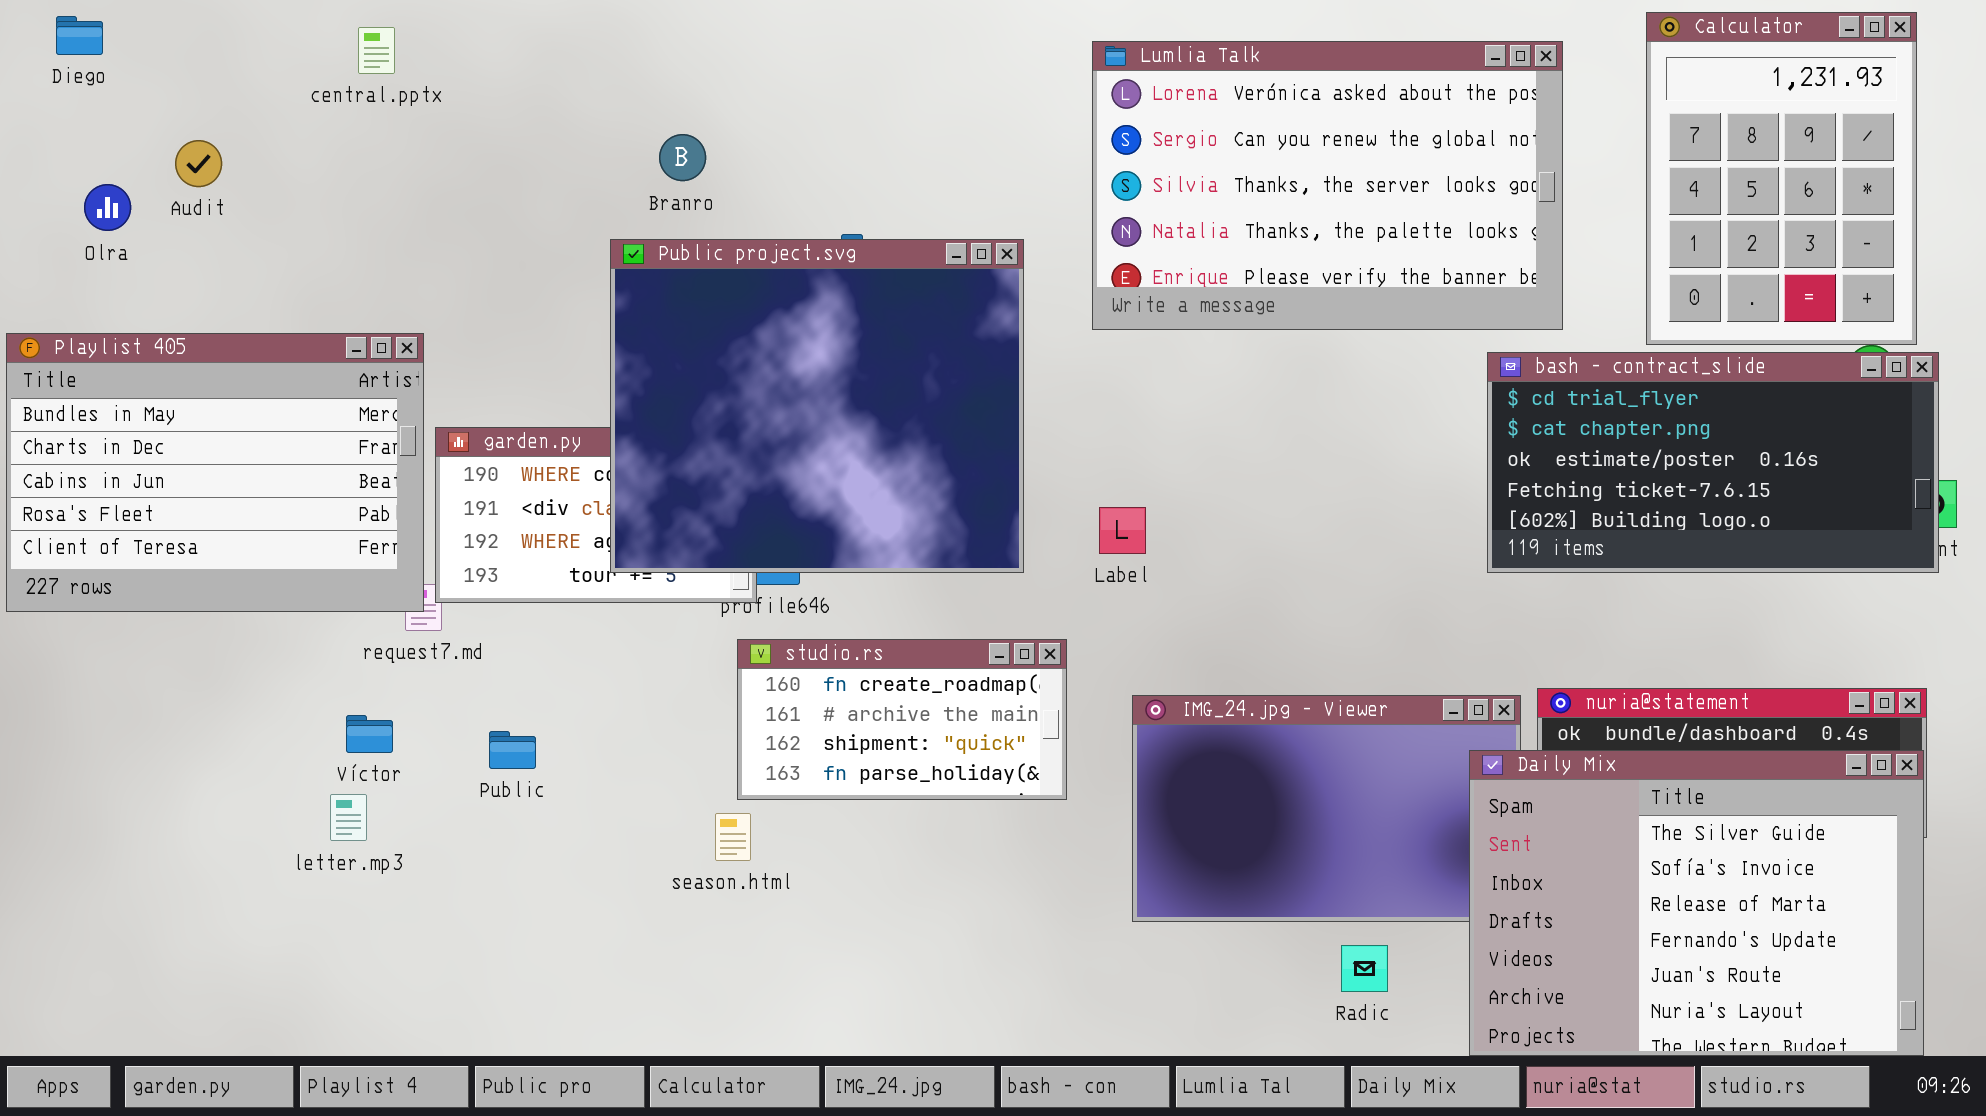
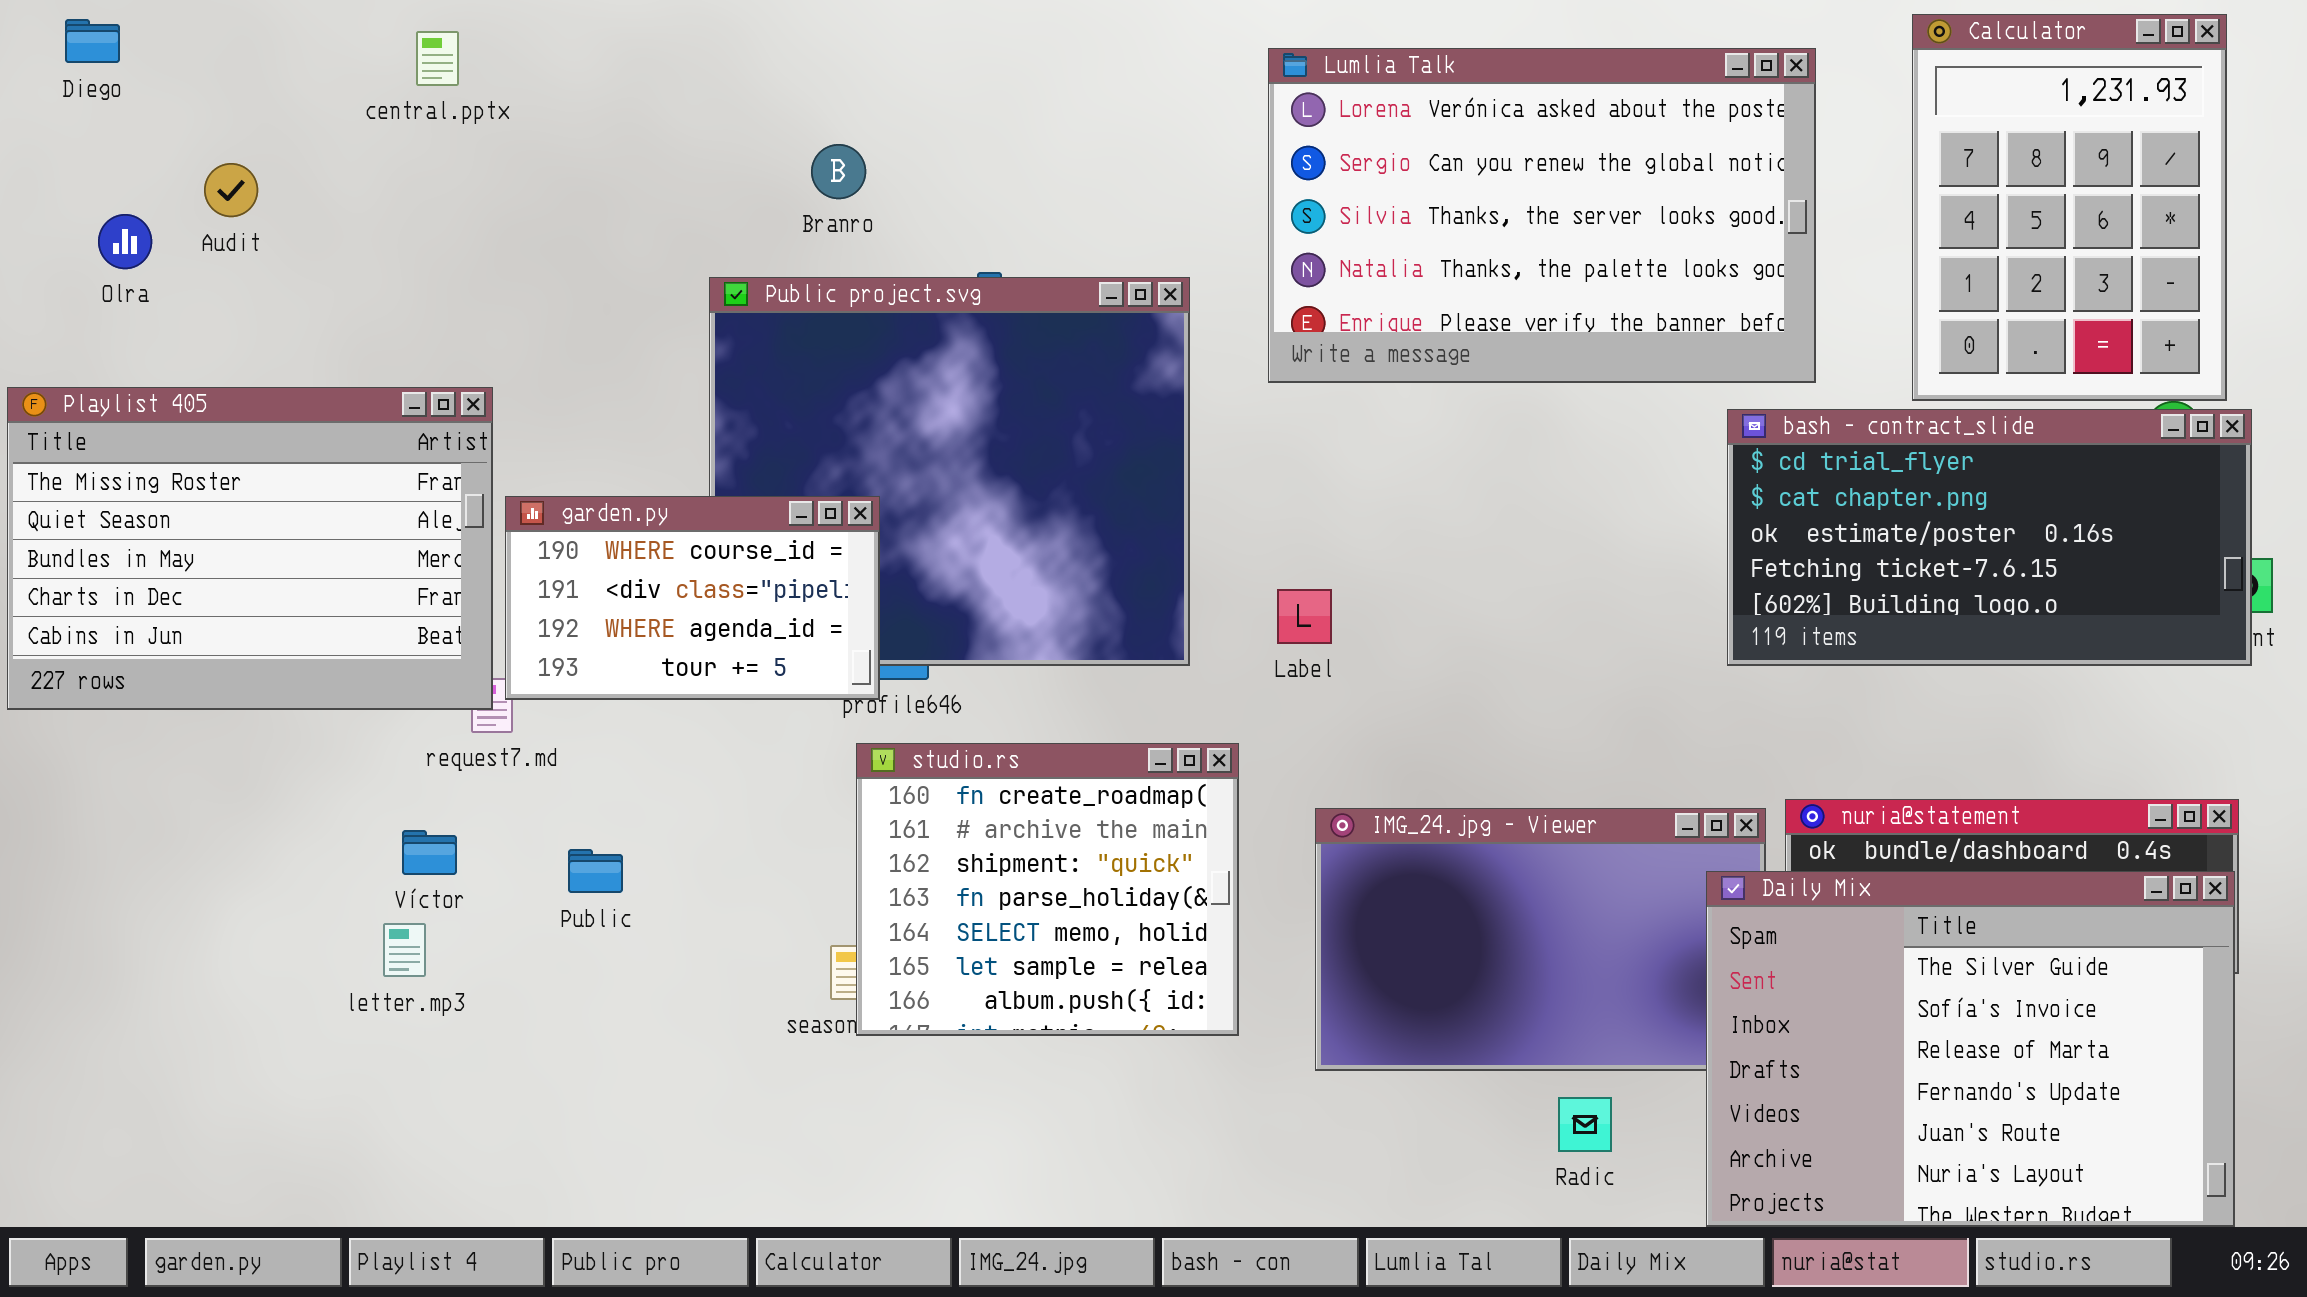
Branro: [659,134,706,181] -> [811,144,866,199], moved
Playlist 405: [6,333,424,612] -> [7,387,493,710], scrolled up 2 rows
garden.py: [435,427,757,603] -> [505,496,880,700], raised
studio.rs: [737,639,1067,800] -> [856,743,1239,1036], resized

